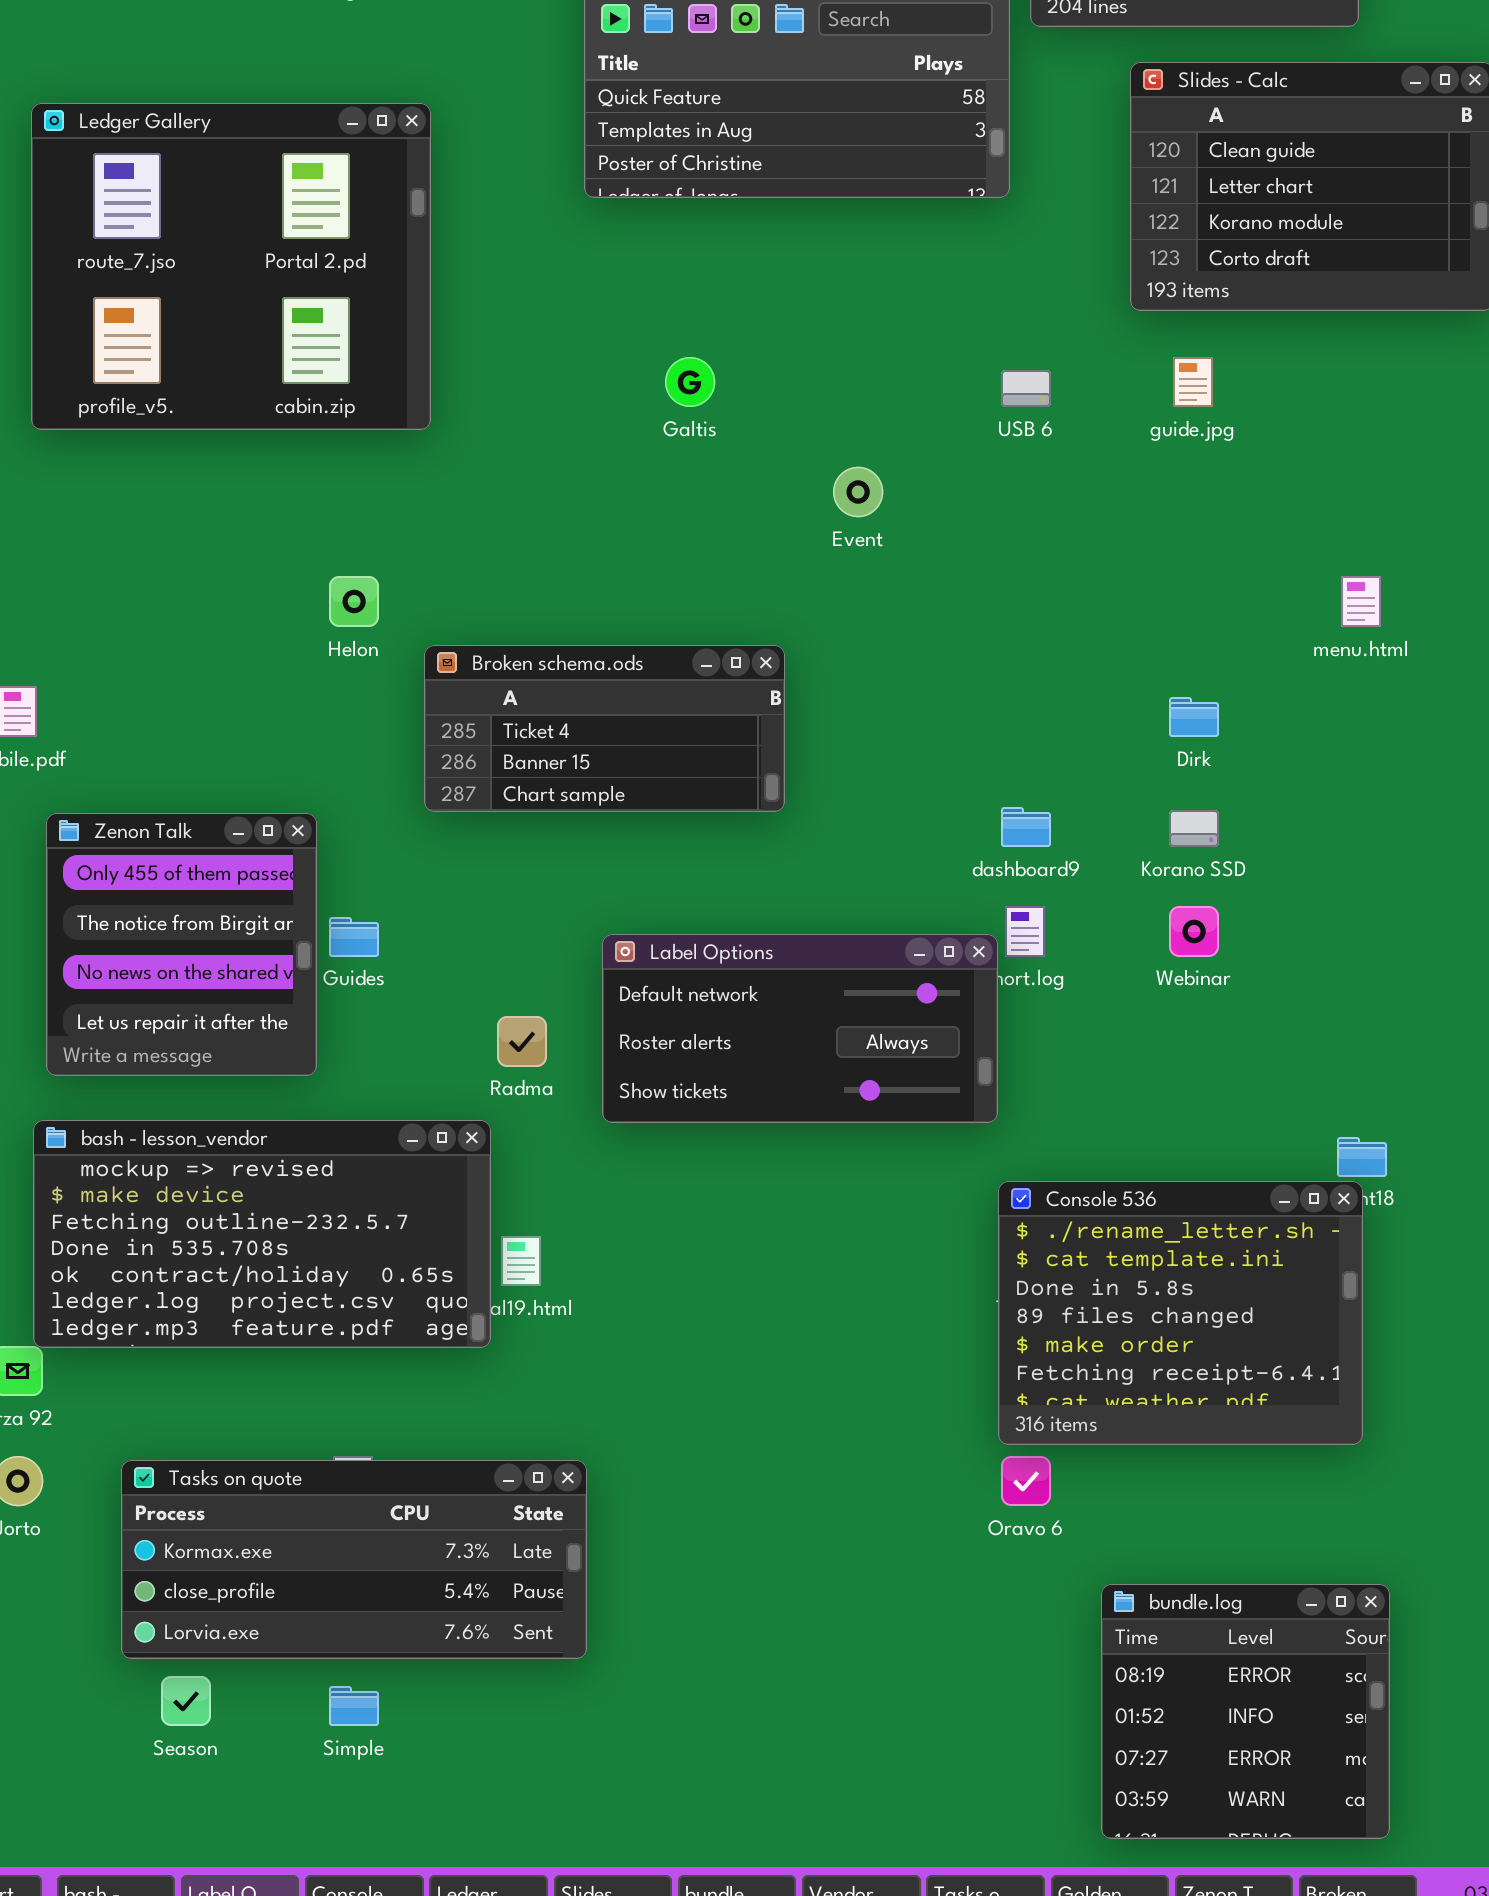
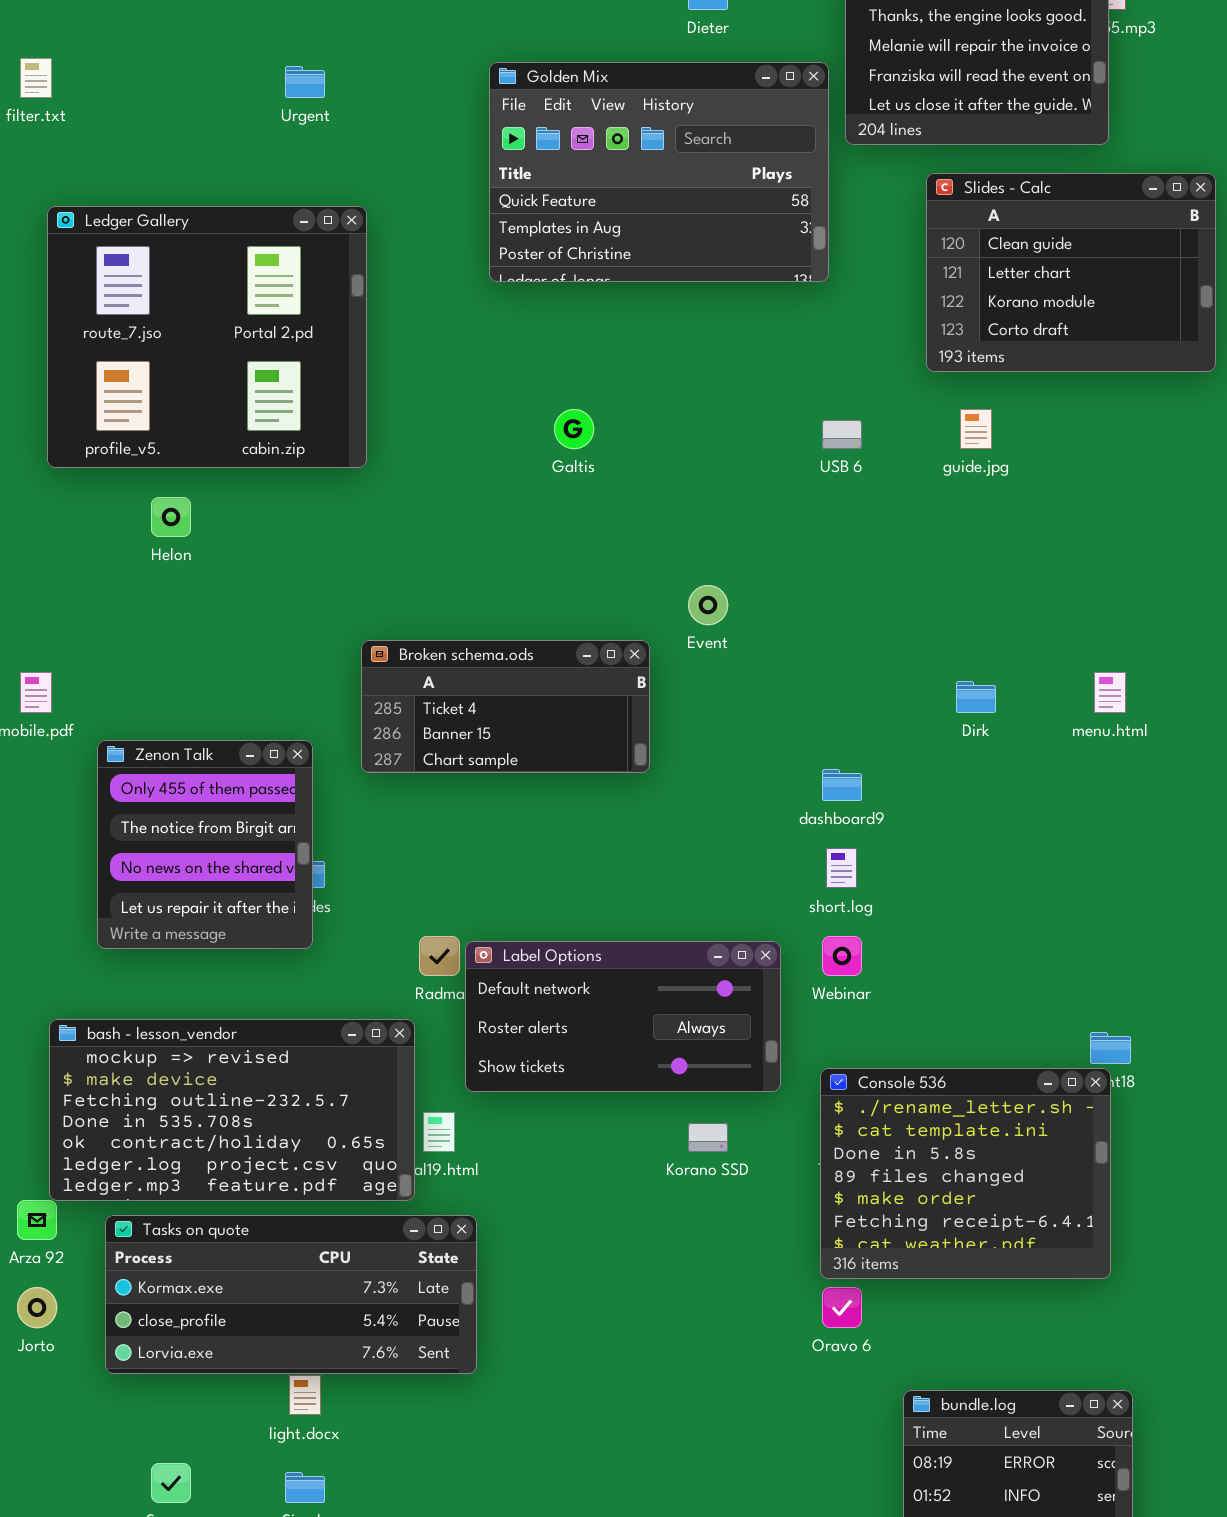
Event: [833,467,883,517] -> [688,585,728,625], moved
Helon: [329,576,379,627] -> [151,497,191,537], moved
menu.html: [1341,576,1381,627] -> [1094,672,1126,713], moved
Korano SSD: [1169,810,1219,847] -> [688,1123,728,1152], moved
Zenon Talk: [46,813,317,1076] -> [97,740,313,949], moved
Webinar: [1169,906,1219,957] -> [822,936,862,976], moved
Label Options: [602,934,998,1123] -> [465,941,781,1092], moved
Tasks on quote: [121,1460,587,1659] -> [105,1215,477,1374], moved

